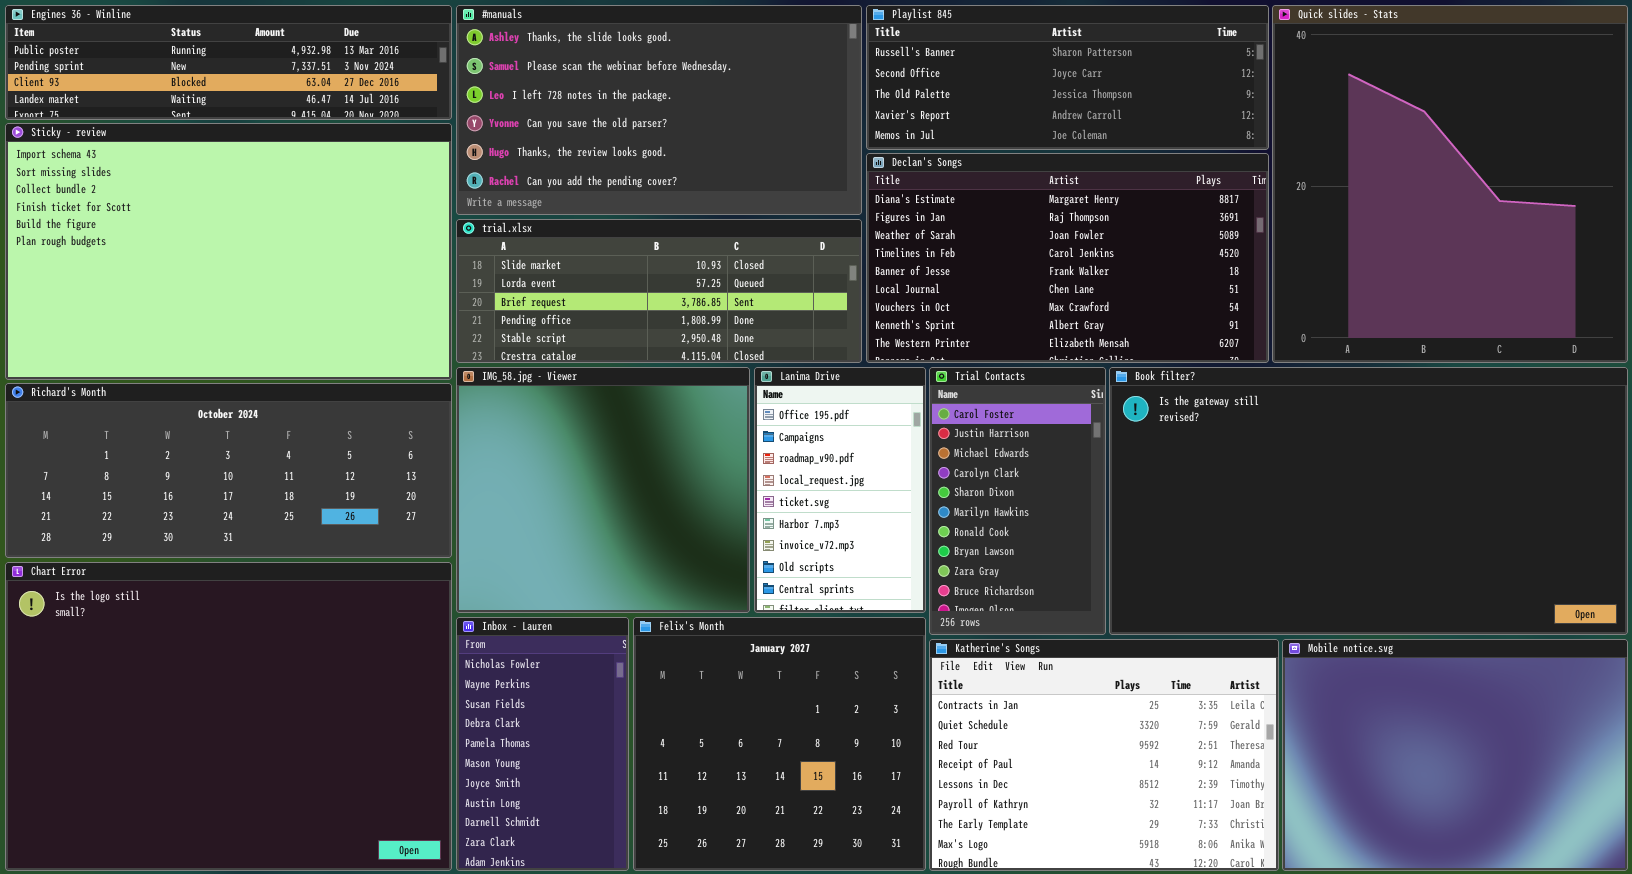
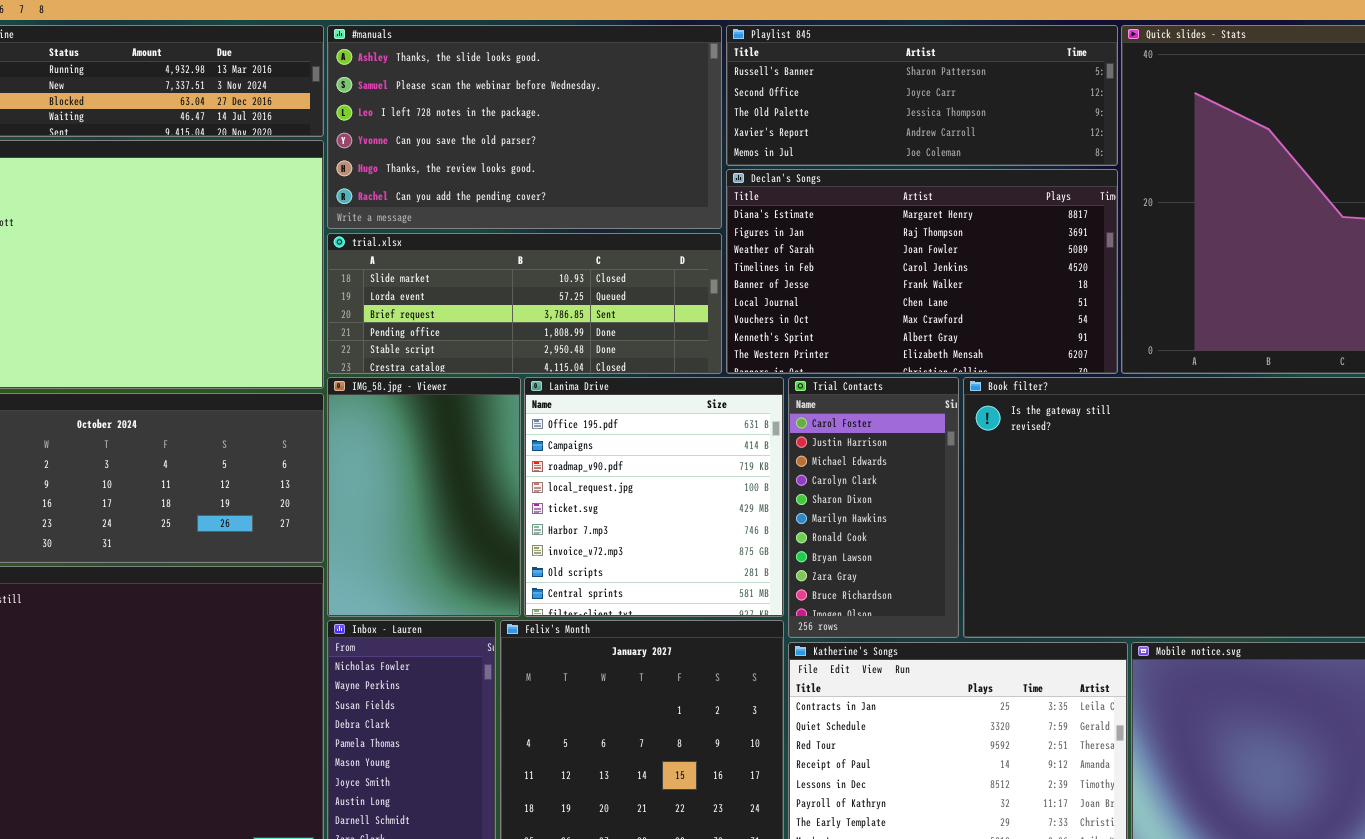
IMG_58.jpg - Viewer: [456,367,750,613] -> [327,377,521,617], resized
Lanima Drive: [754,367,926,613] -> [524,377,784,617], resized

